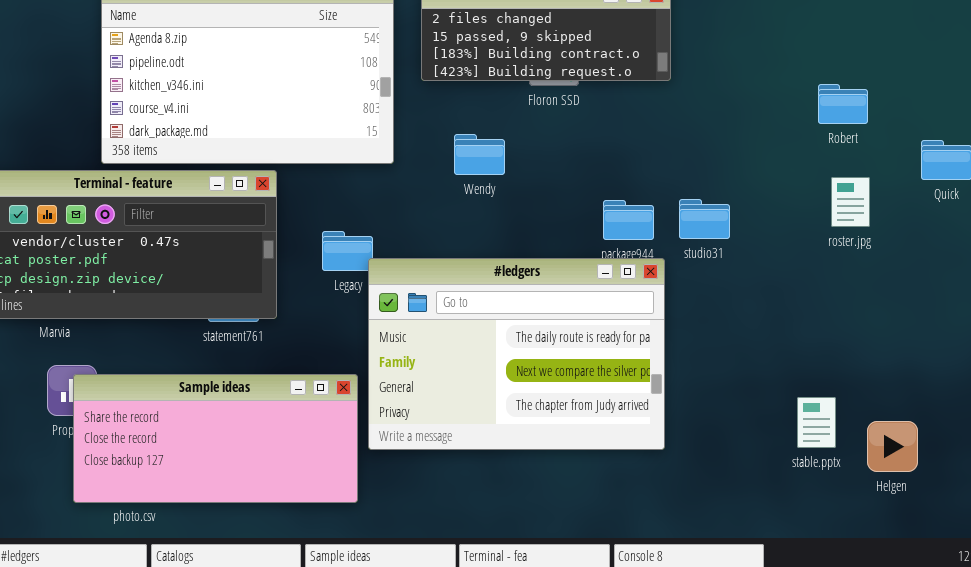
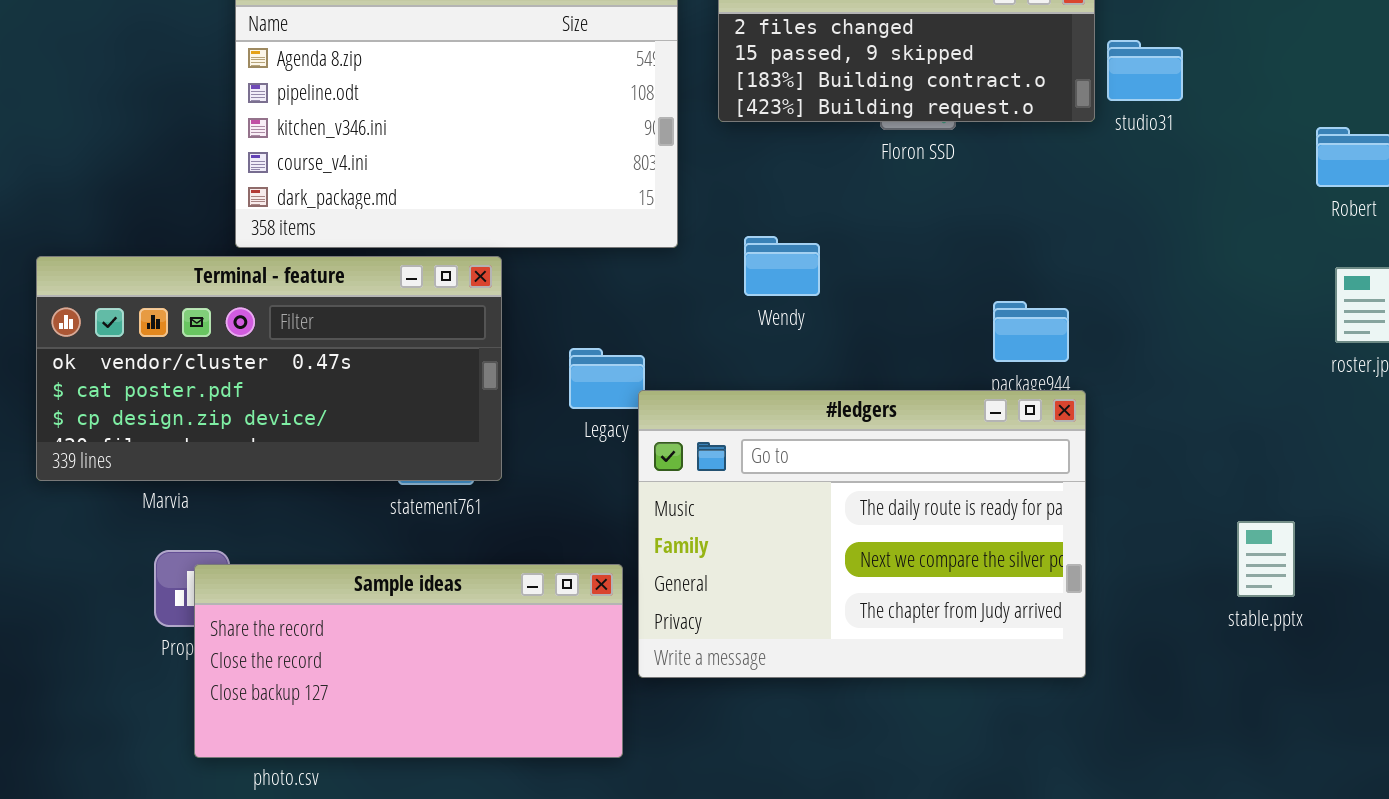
Wendy: [454,134,505,175] -> [744,236,820,296], moved
studio31: [679,199,730,239] -> [1107,40,1183,101], moved
stable.pptx: [797,397,836,448] -> [1237,521,1295,597], moved

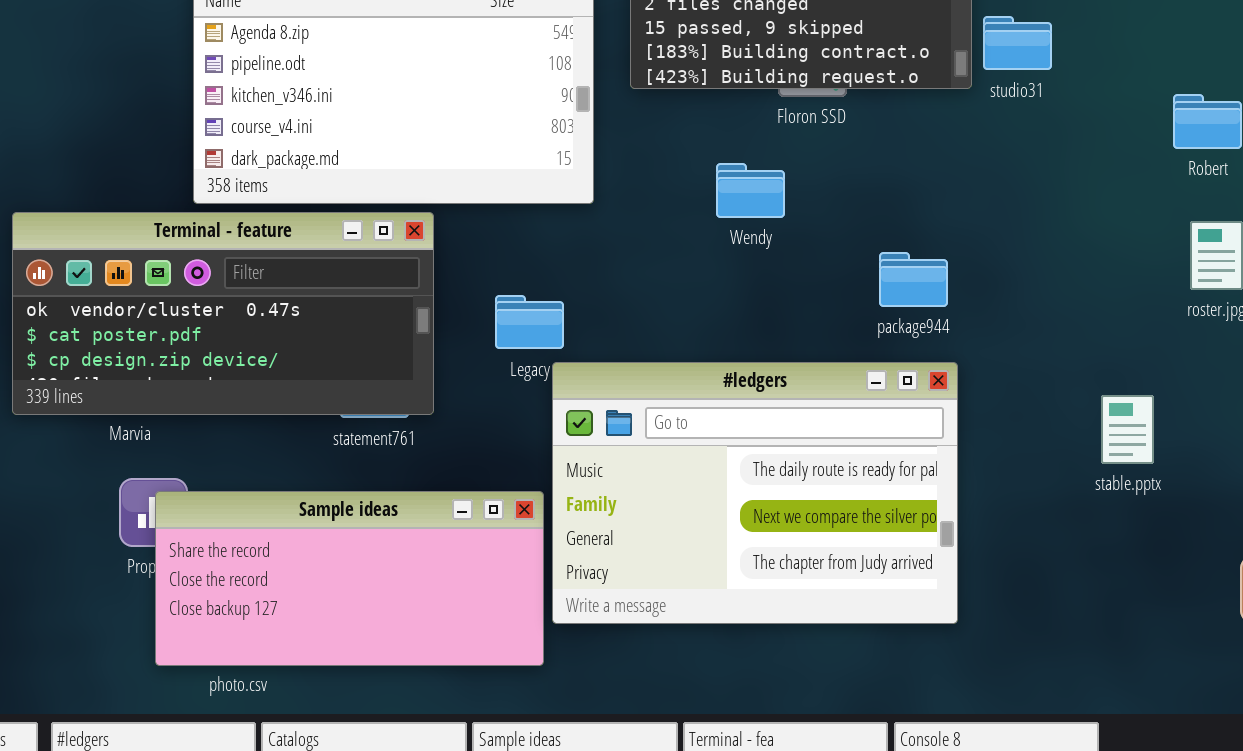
Wendy: [744,236,820,296] -> [716,163,785,218], moved
#ledgers: [638,390,1086,678] -> [552,362,958,624], moved
stable.pptx: [1237,521,1295,597] -> [1101,395,1154,464], moved

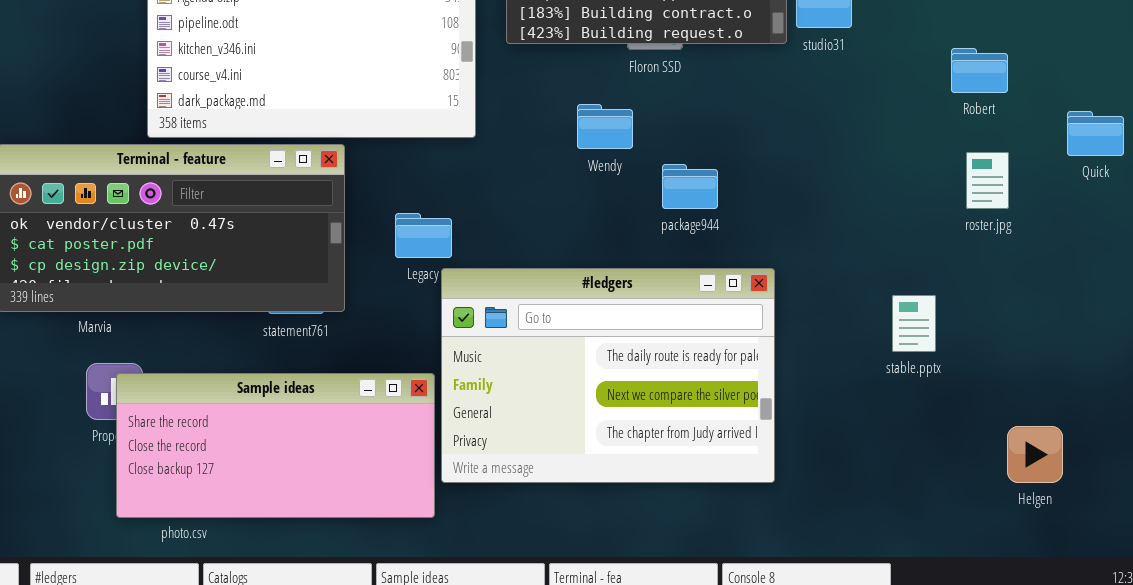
package944: [879,252,948,307] -> [662,164,718,209], moved

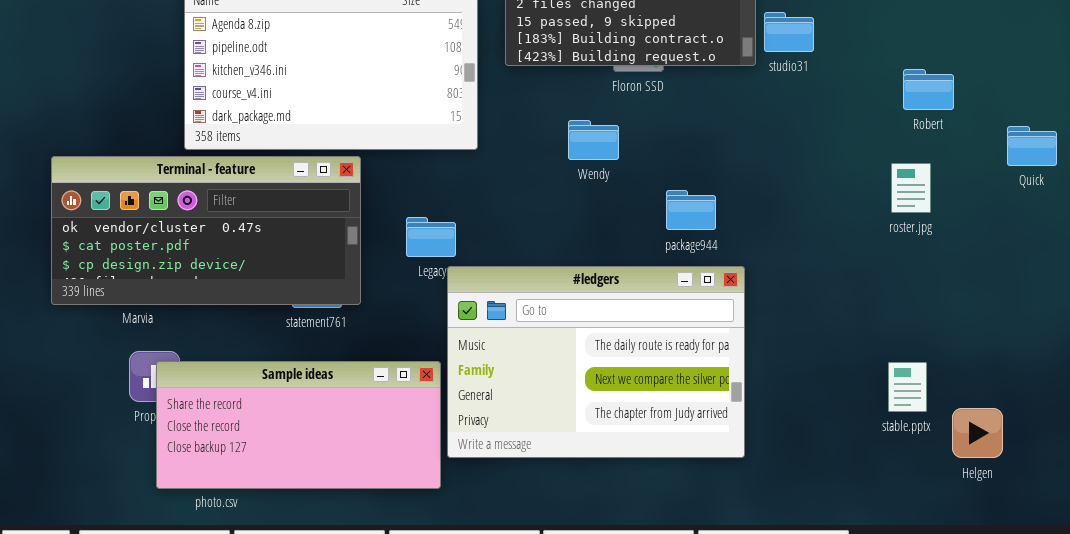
roster.jpg: [966,152,1009,209] -> [891,163,931,213], moved
package944: [662,164,718,209] -> [666,190,716,230], moved
stable.pptx: [892,295,936,352] -> [888,362,927,412], moved

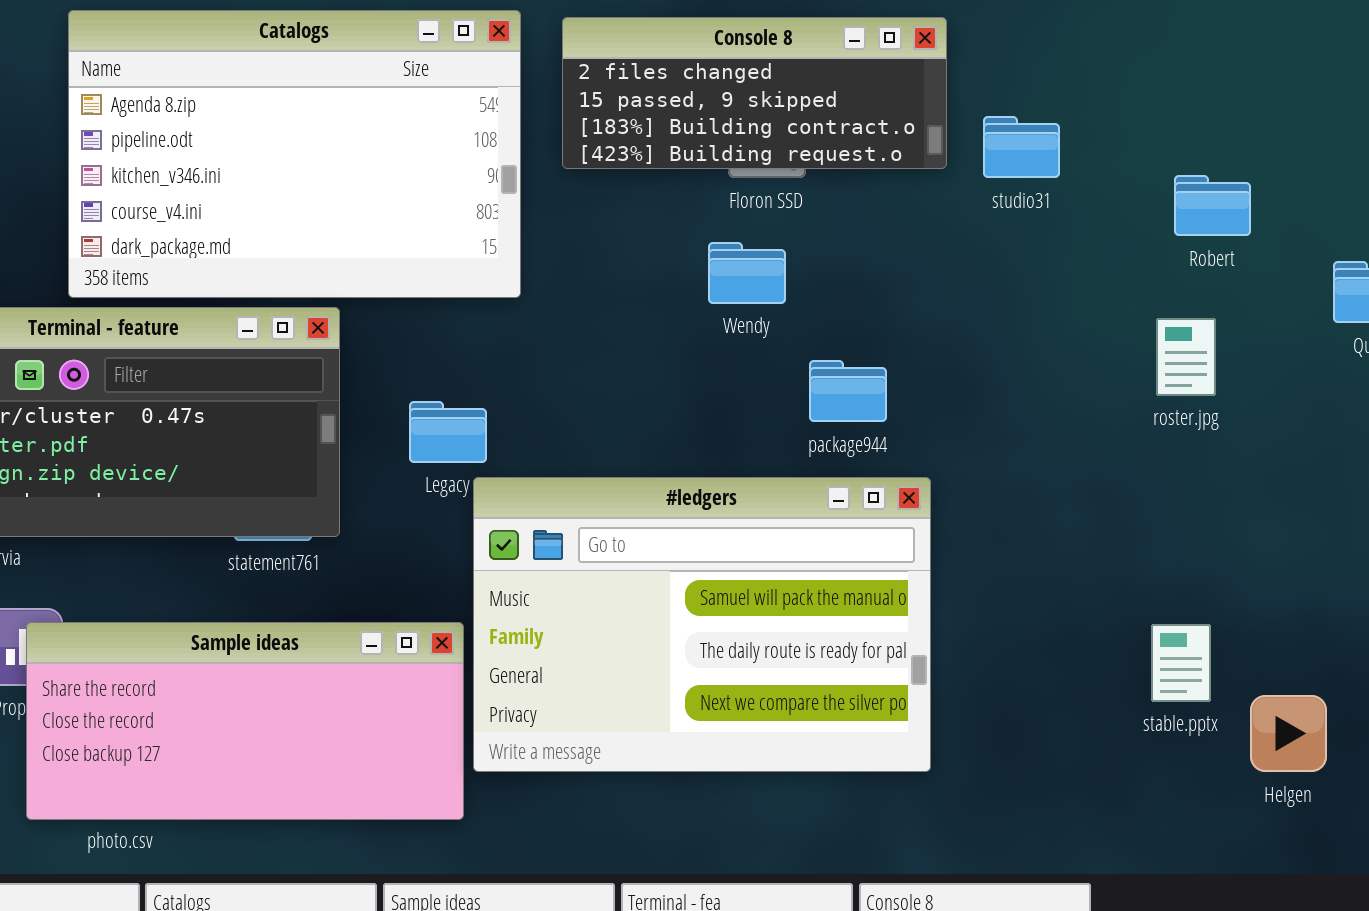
studio31: [764,12,814,52] -> [983,116,1060,178], moved
Wendy: [568,120,619,160] -> [708,242,786,304], moved
#ledgers: [447,266,745,458] -> [473,477,931,772], scrolled up 1 row

